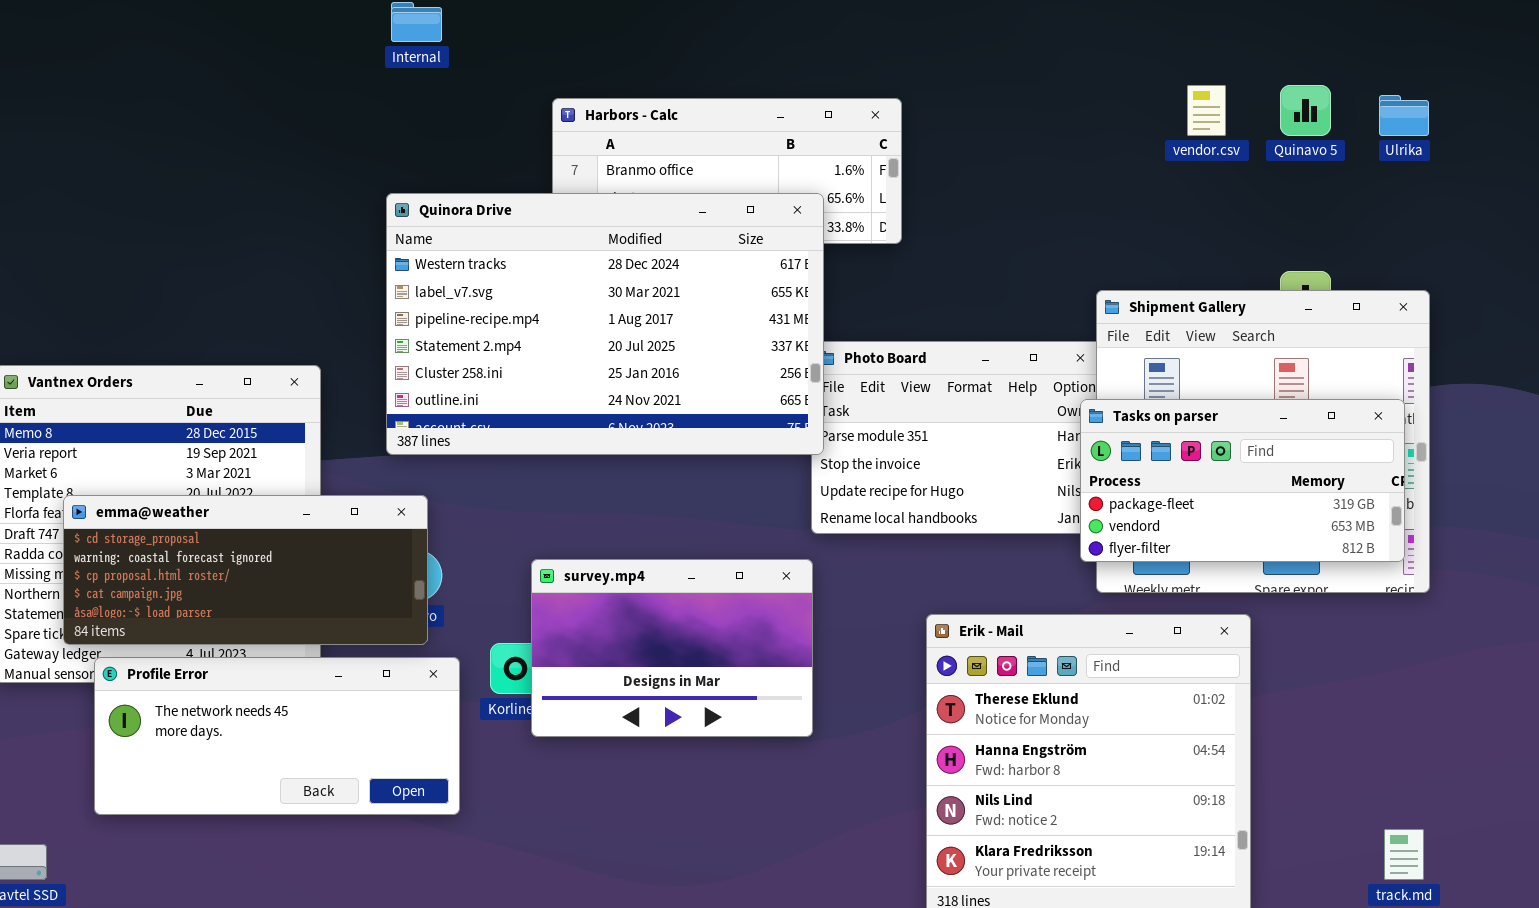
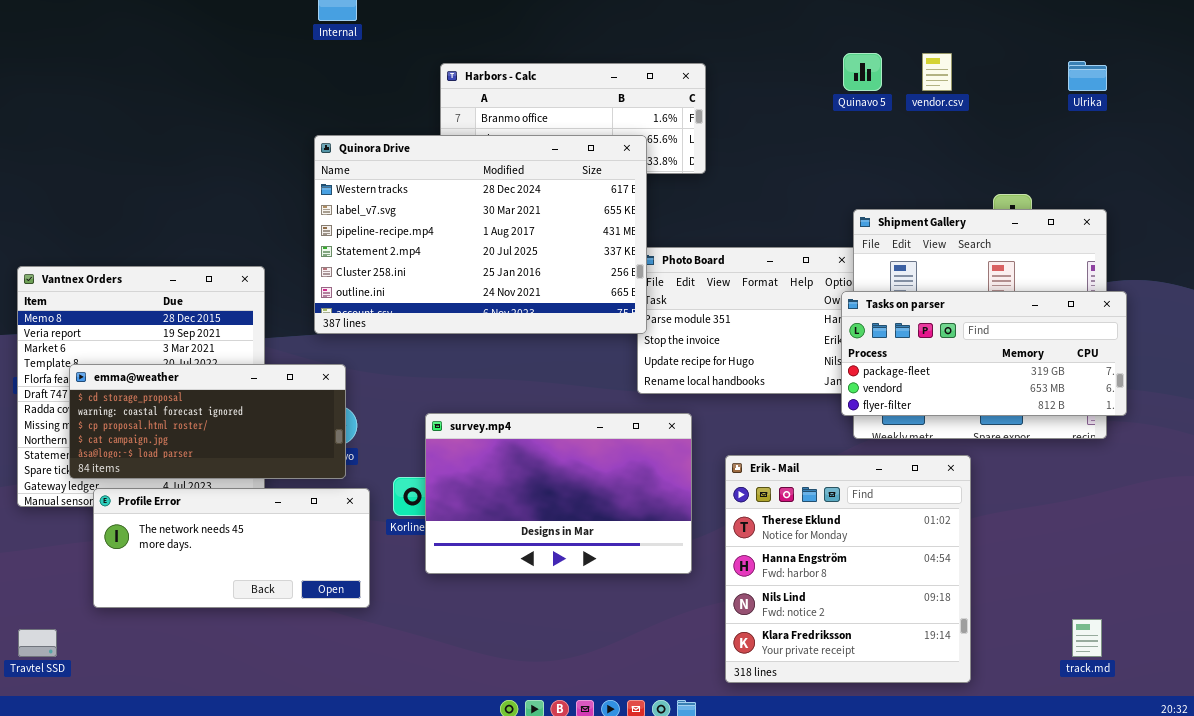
Quinavo 5: [1280,85,1331,136] -> [843,53,882,91], moved
Tasks on parser: [1080,399,1405,562] -> [841,291,1127,416], resized
survey.mp4: [531,559,813,737] -> [425,413,692,574], resized

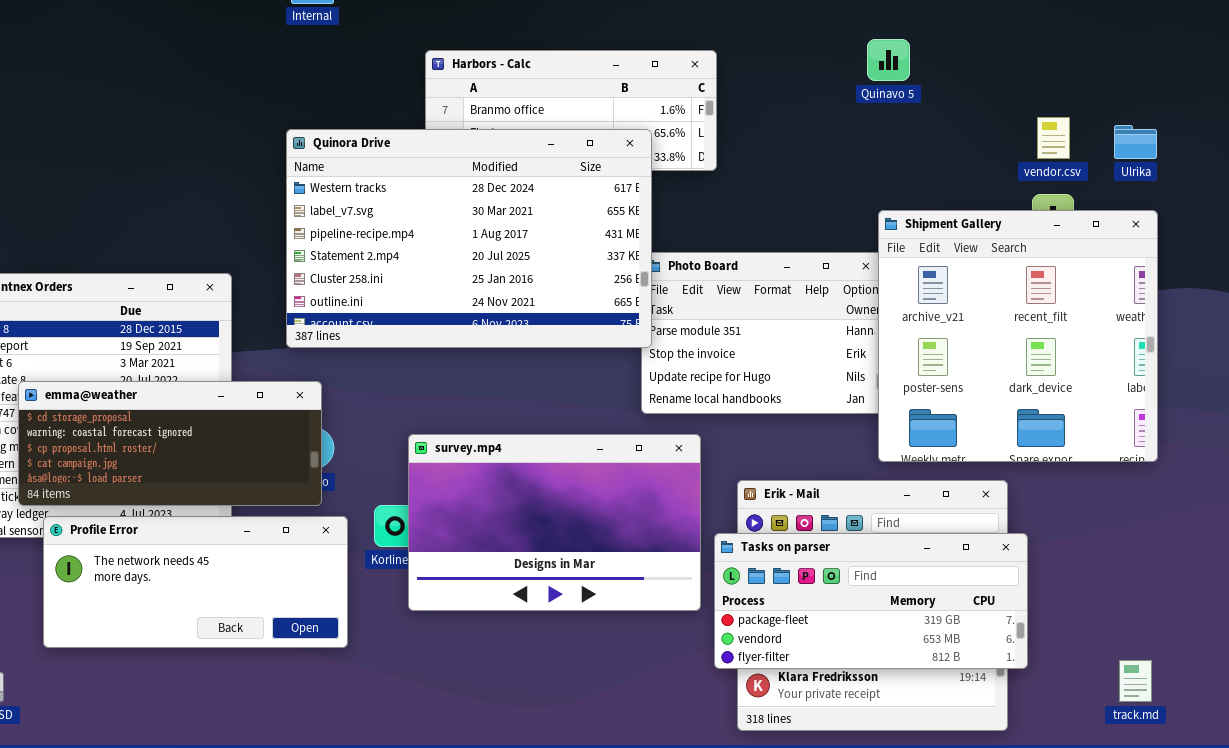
vendor.csv: [922,53,952,91] -> [1037,117,1070,159], moved
Ulrika: [1068,61,1107,91] -> [1114,125,1157,159], moved
Tasks on parser: [841,291,1127,416] -> [714,533,1028,669], moved

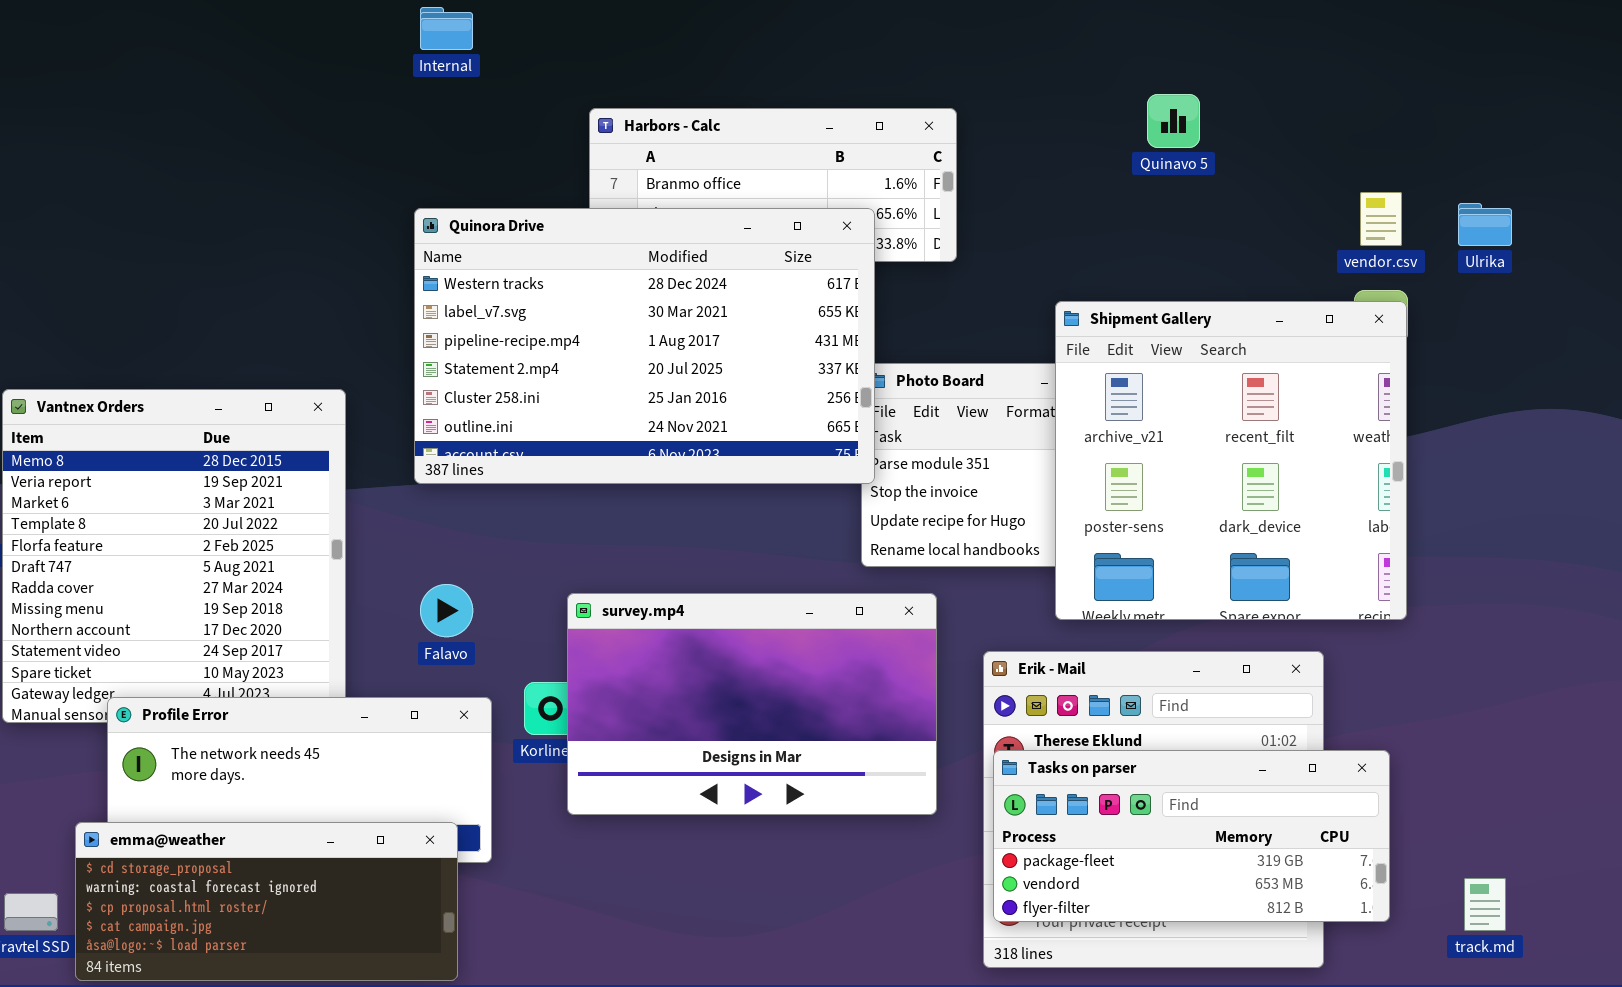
Shipment Gallery: [878,210,1158,462] -> [1055,301,1407,620], moved
emma@weather: [18,381,322,506] -> [75,822,458,981], moved
Tasks on parser: [714,533,1028,669] -> [993,750,1390,922], moved

